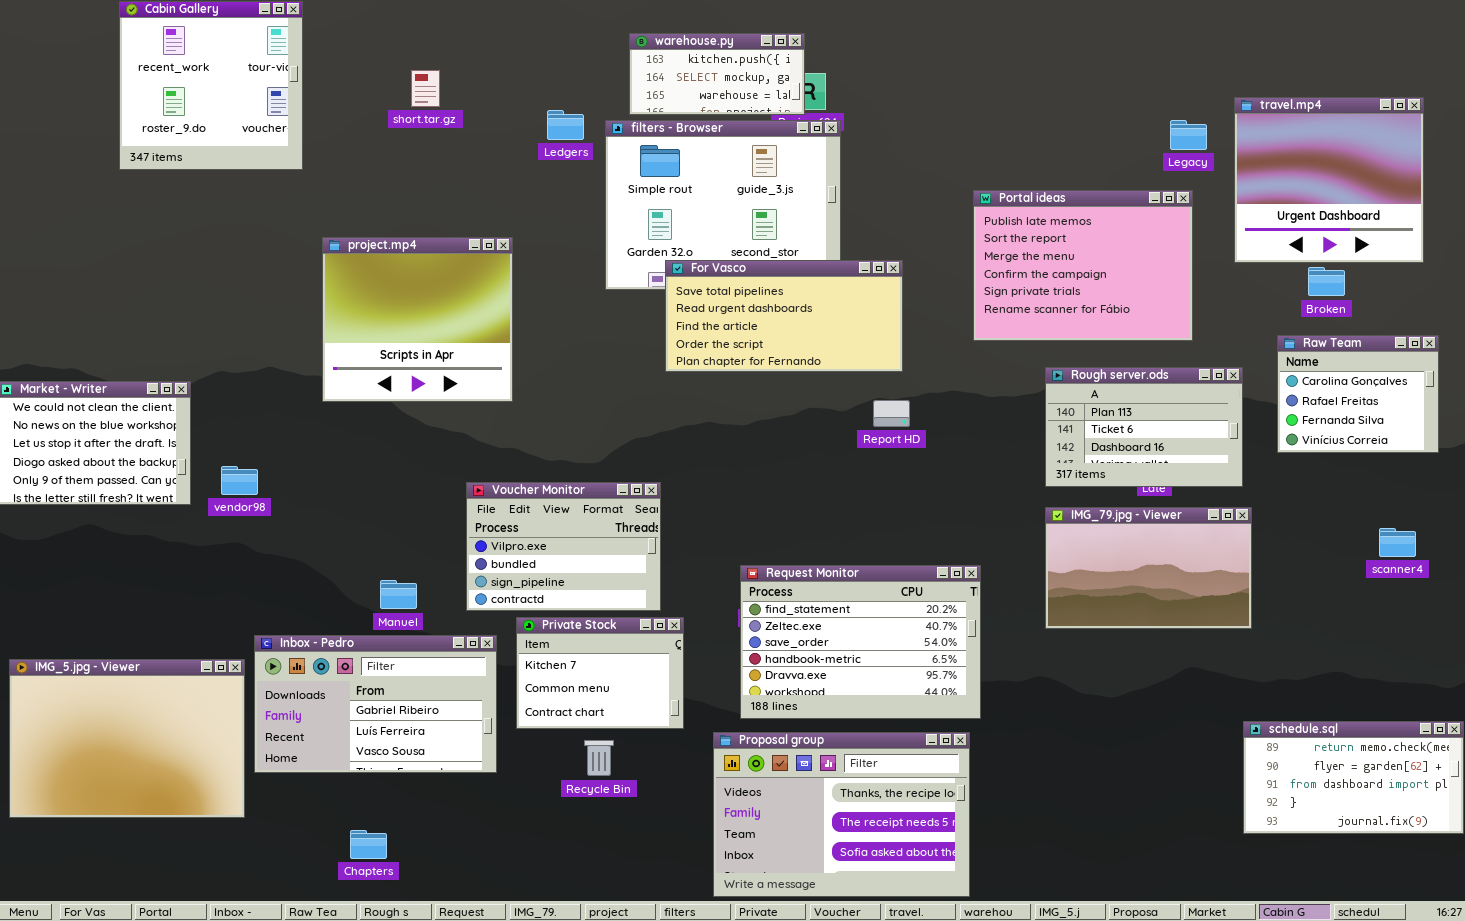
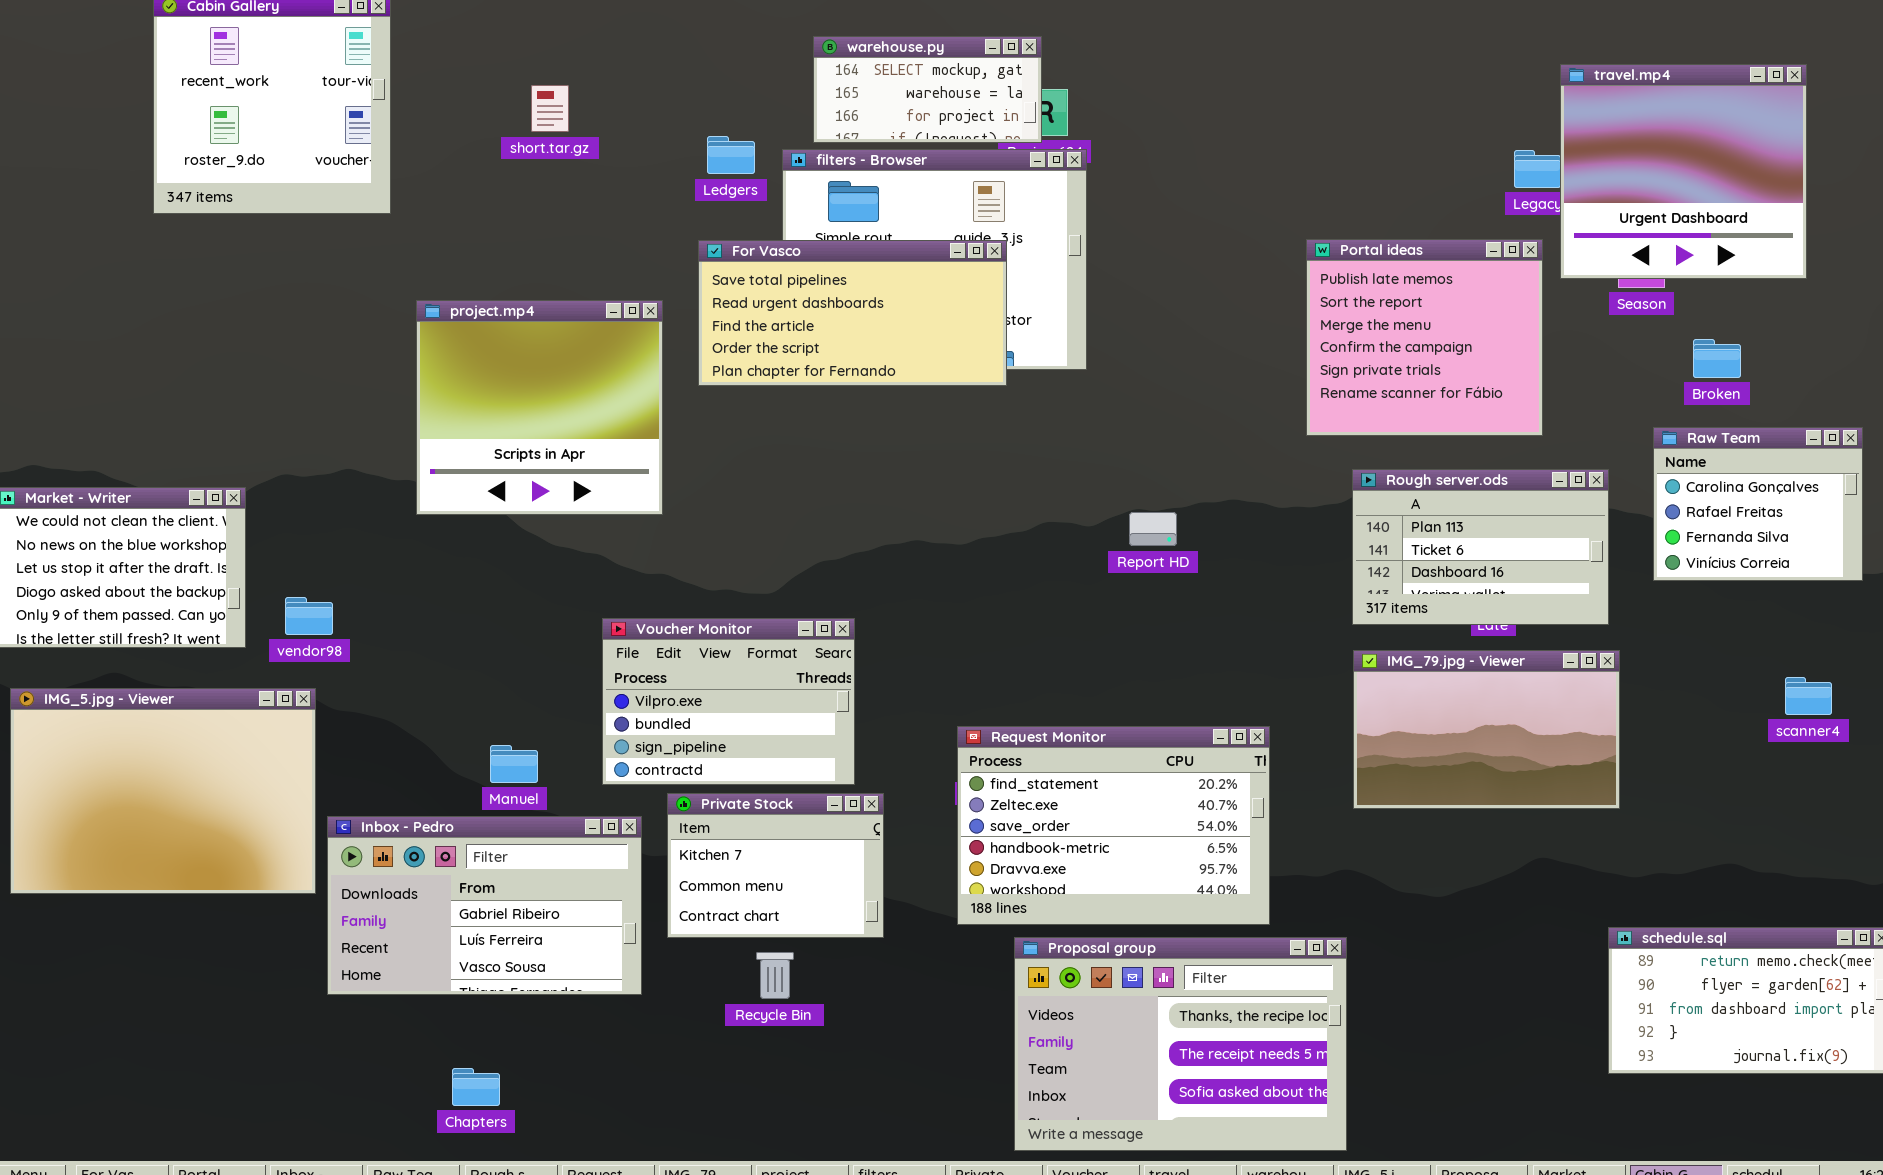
warehouse.py: [629,33,805,115] -> [813,36,1042,143], scrolled down 1 row
travel.mp4: [1234,97,1424,263] -> [1560,64,1807,279], moved
Portal ideas: [973,190,1193,341] -> [1306,239,1543,436], resized
For Vasco: [665,260,903,372] -> [698,240,1007,386], moved
IMG_5.jpg - Viewer: [9,659,245,818] -> [10,688,316,894], moved
Proposal group: [713,732,970,897] -> [1014,937,1347,1151], moved

